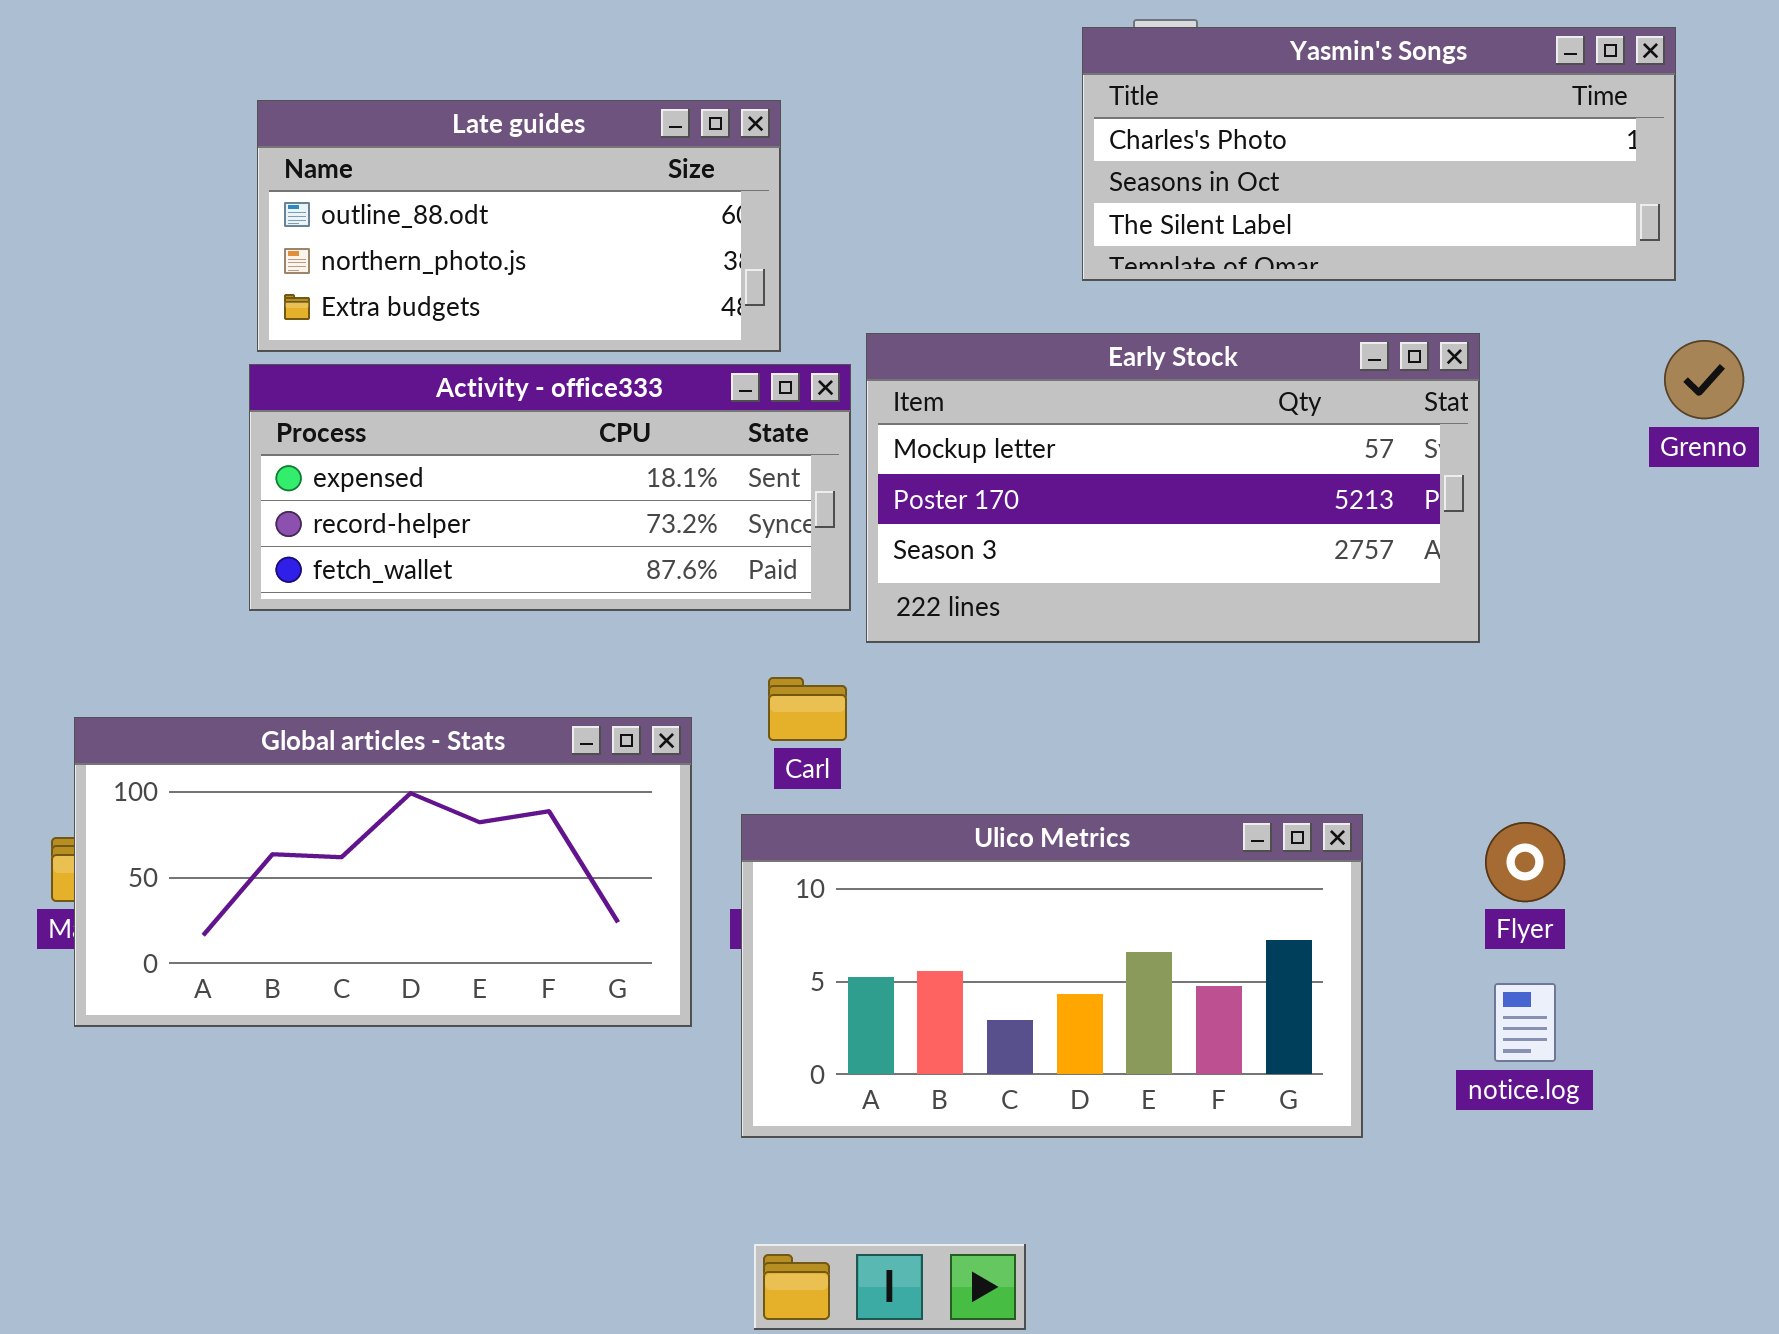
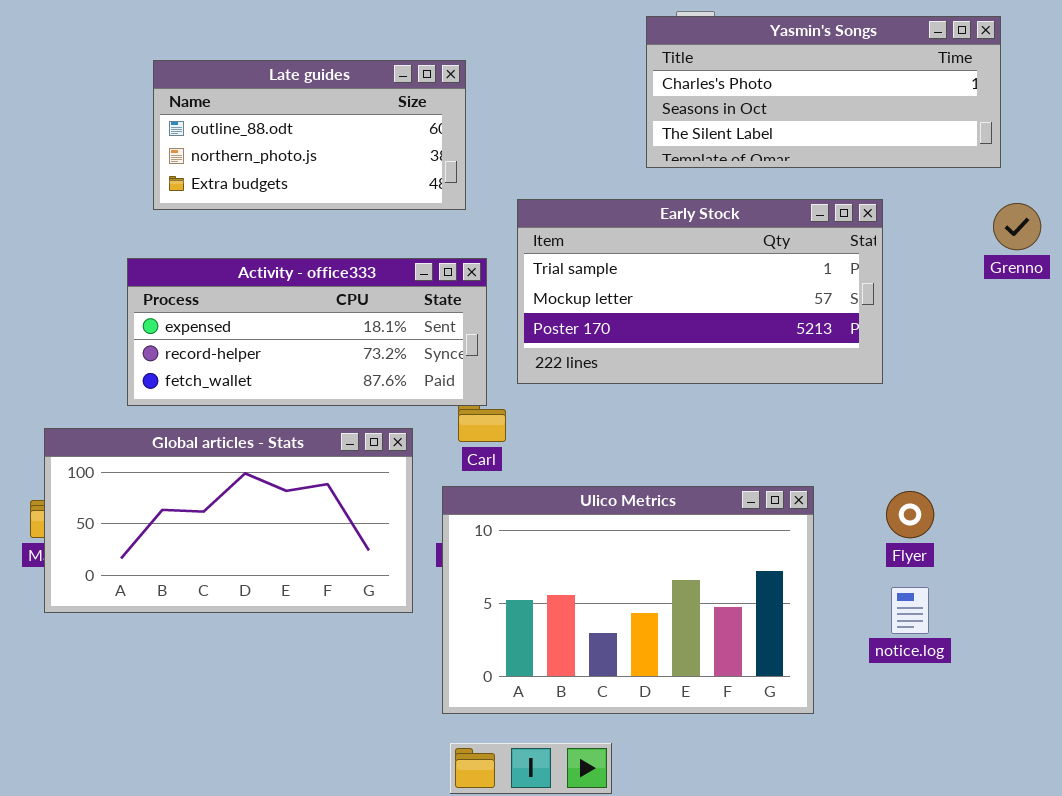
Early Stock: [866,333,1480,643] -> [517,199,883,384], scrolled up 1 row
Activity - office333: [249,364,851,611] -> [127,258,487,406], moved
Ulico Metrics: [741,814,1363,1138] -> [442,486,814,714], resized

